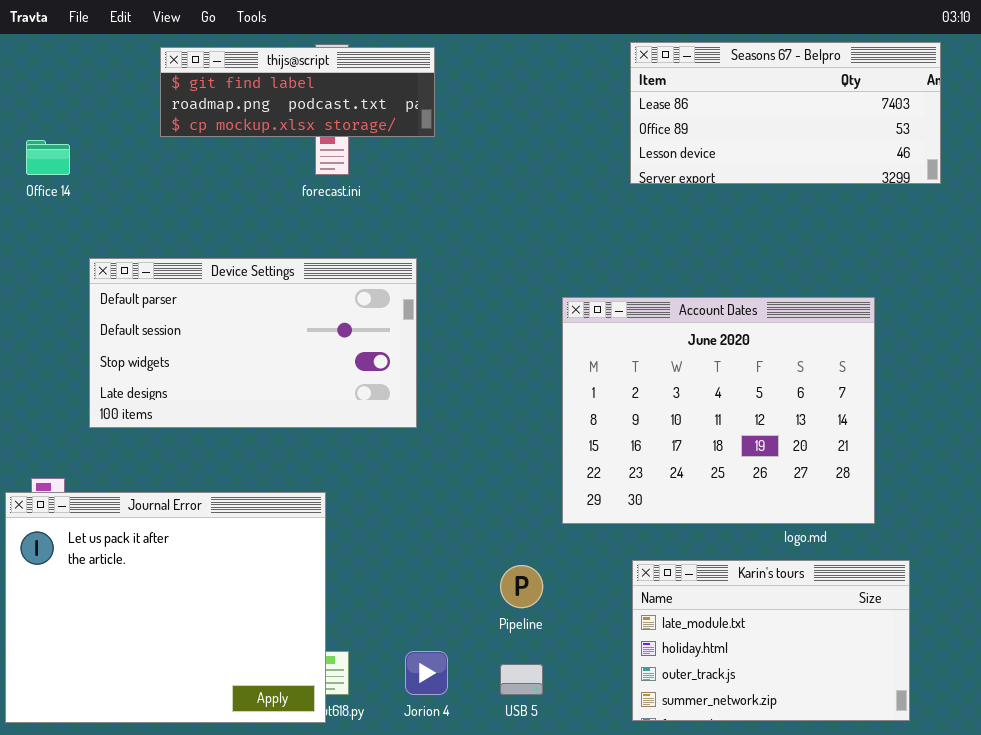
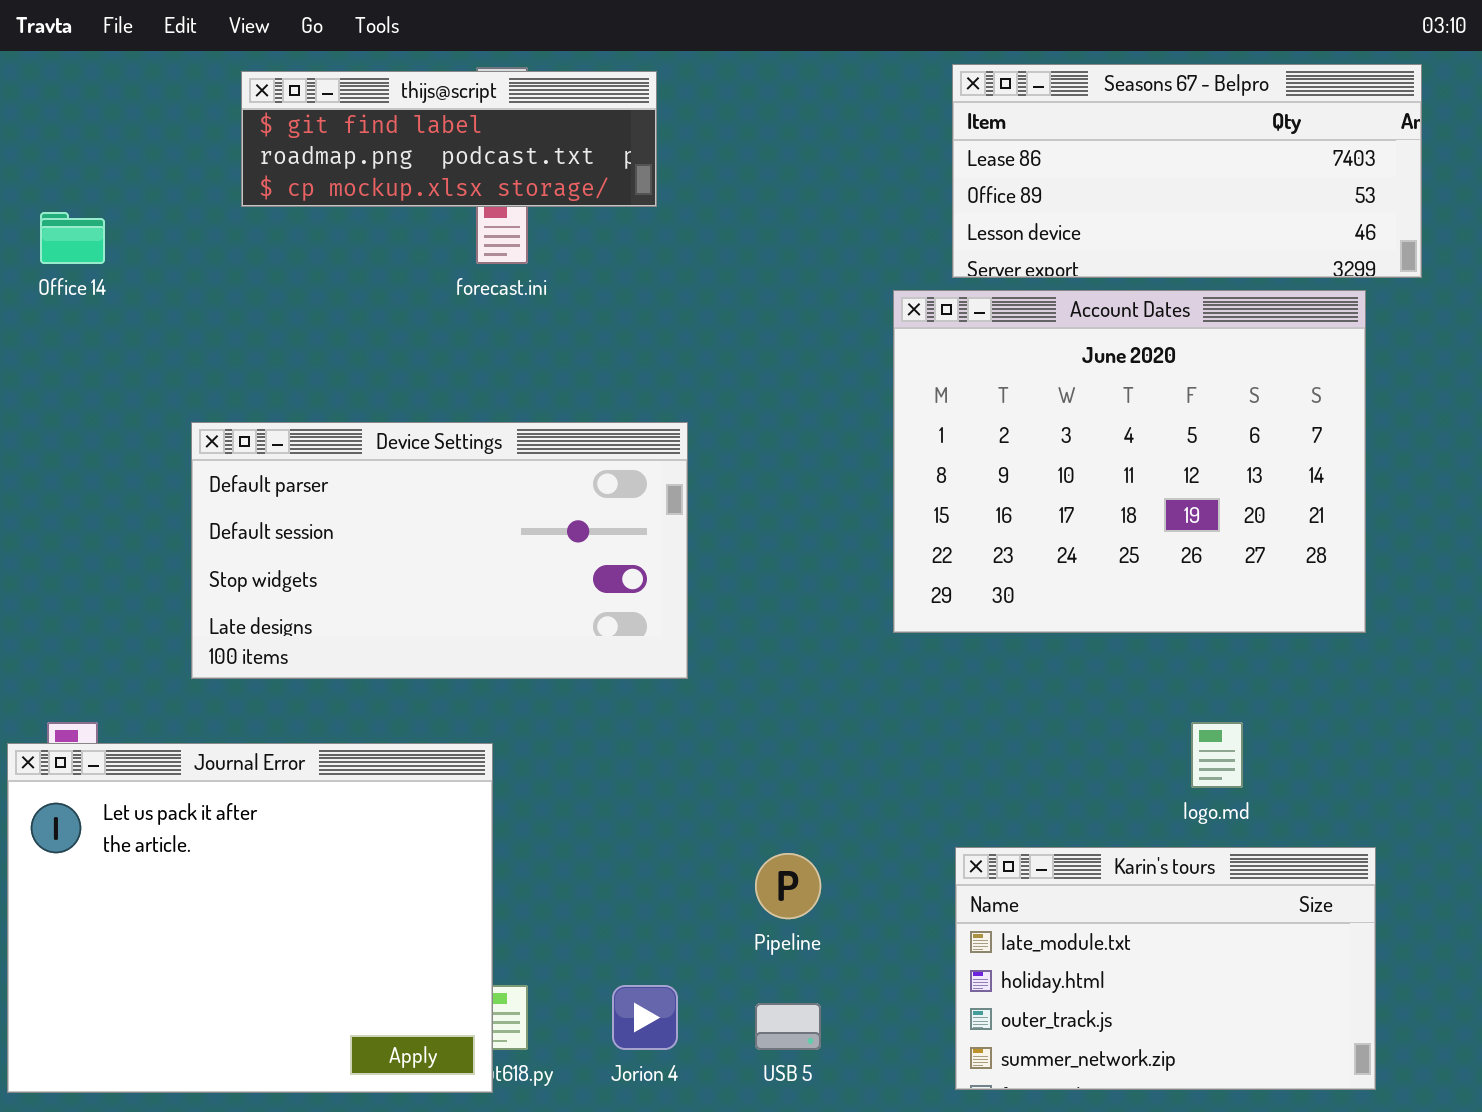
Device Settings: [89,258,417,428] -> [191,422,688,679], moved
Account Dates: [562,297,875,524] -> [893,290,1366,633], moved

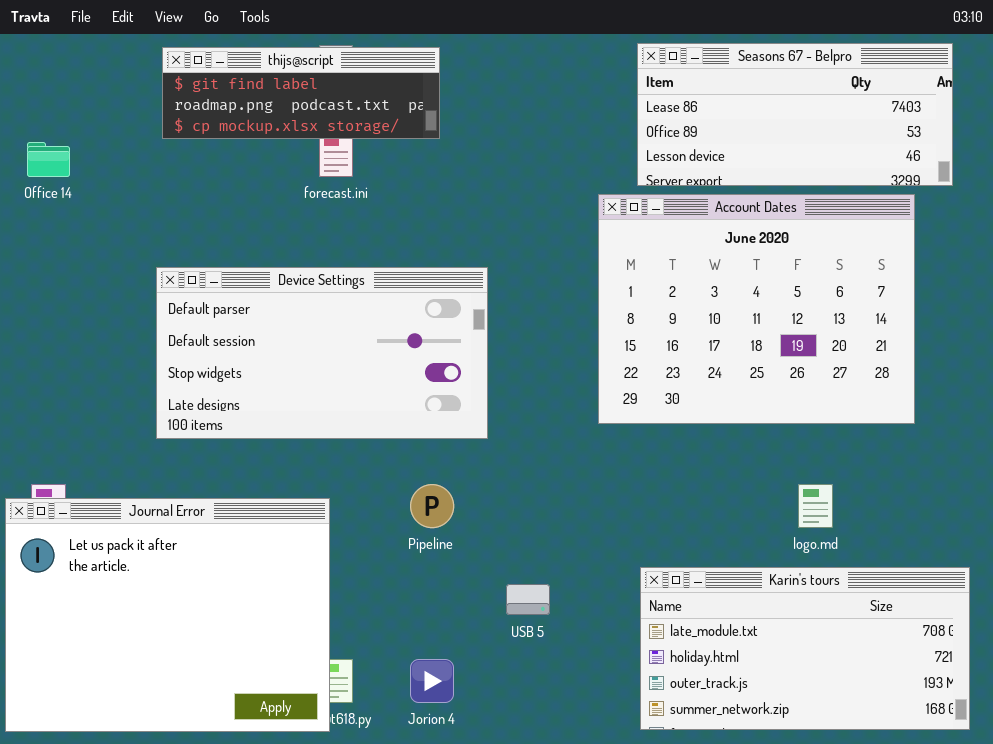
Device Settings: [191,422,688,679] -> [156,267,488,439], moved
Karin's tours: [955,847,1376,1090] -> [640,567,970,730], resized
Pipeline: [755,853,821,919] -> [410,484,454,528], moved
USB 5: [755,1003,821,1050] -> [506,584,550,615], moved

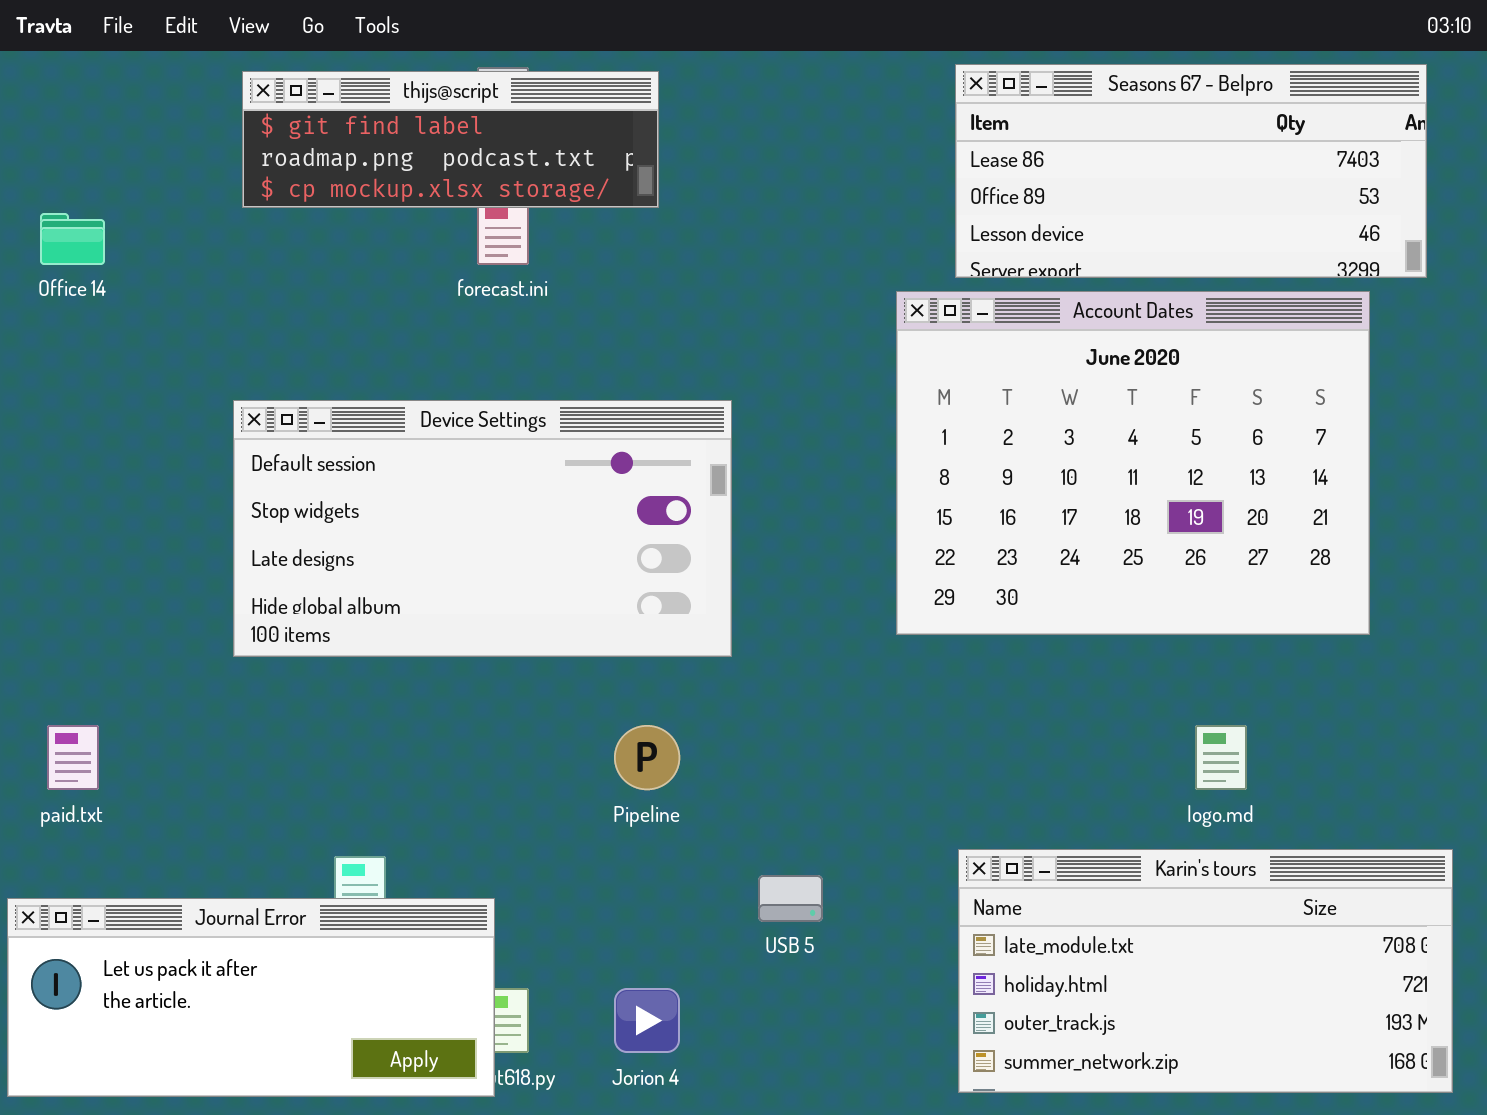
Device Settings: [156,267,488,439] -> [233,400,732,657], scrolled down 1 row
Journal Error: [5,498,330,732] -> [7,898,495,1097], resized

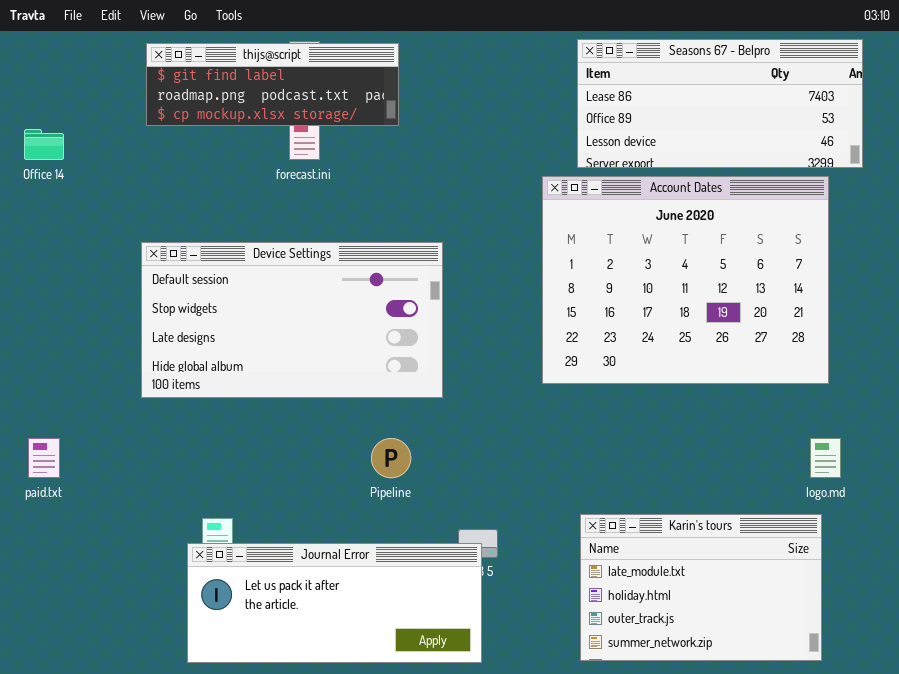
logo.md: [1195,725,1247,790] -> [810,438,841,478], moved
Karin's tours: [958,849,1453,1093] -> [580,514,822,661], resized
Journal Error: [7,898,495,1097] -> [187,543,482,663], moved

